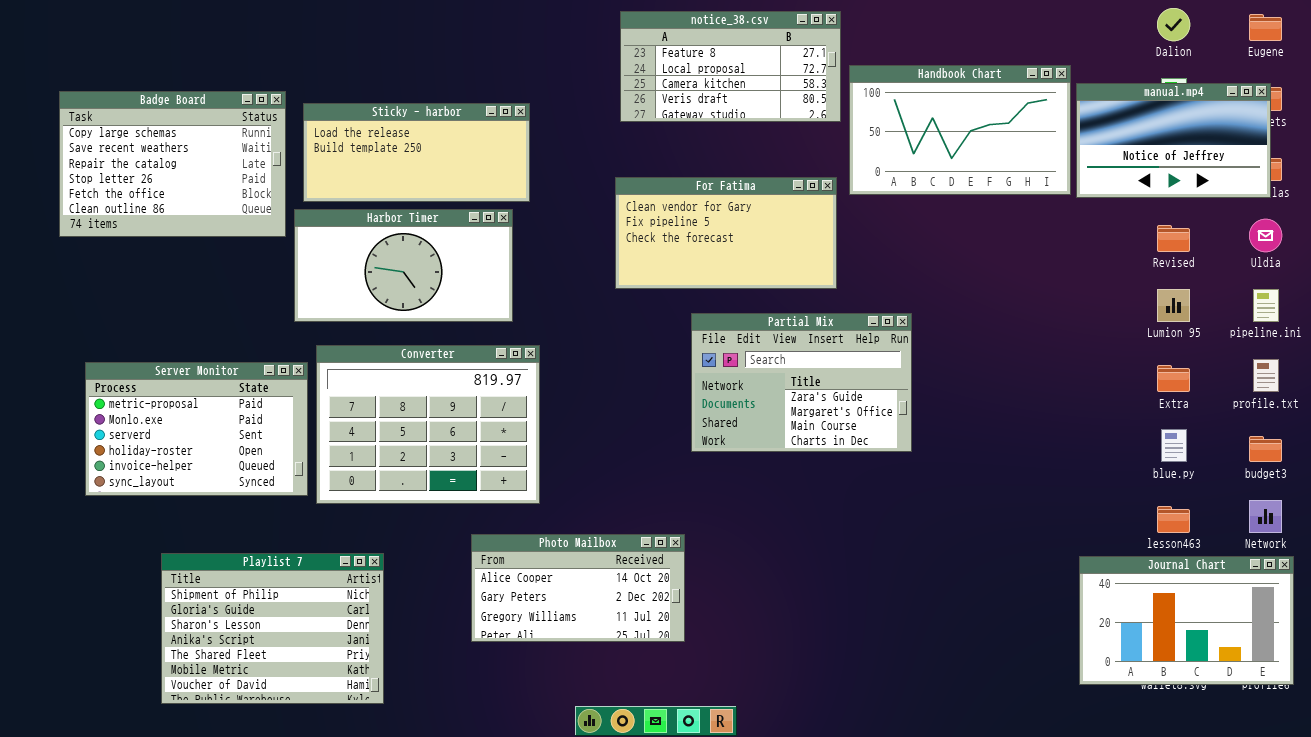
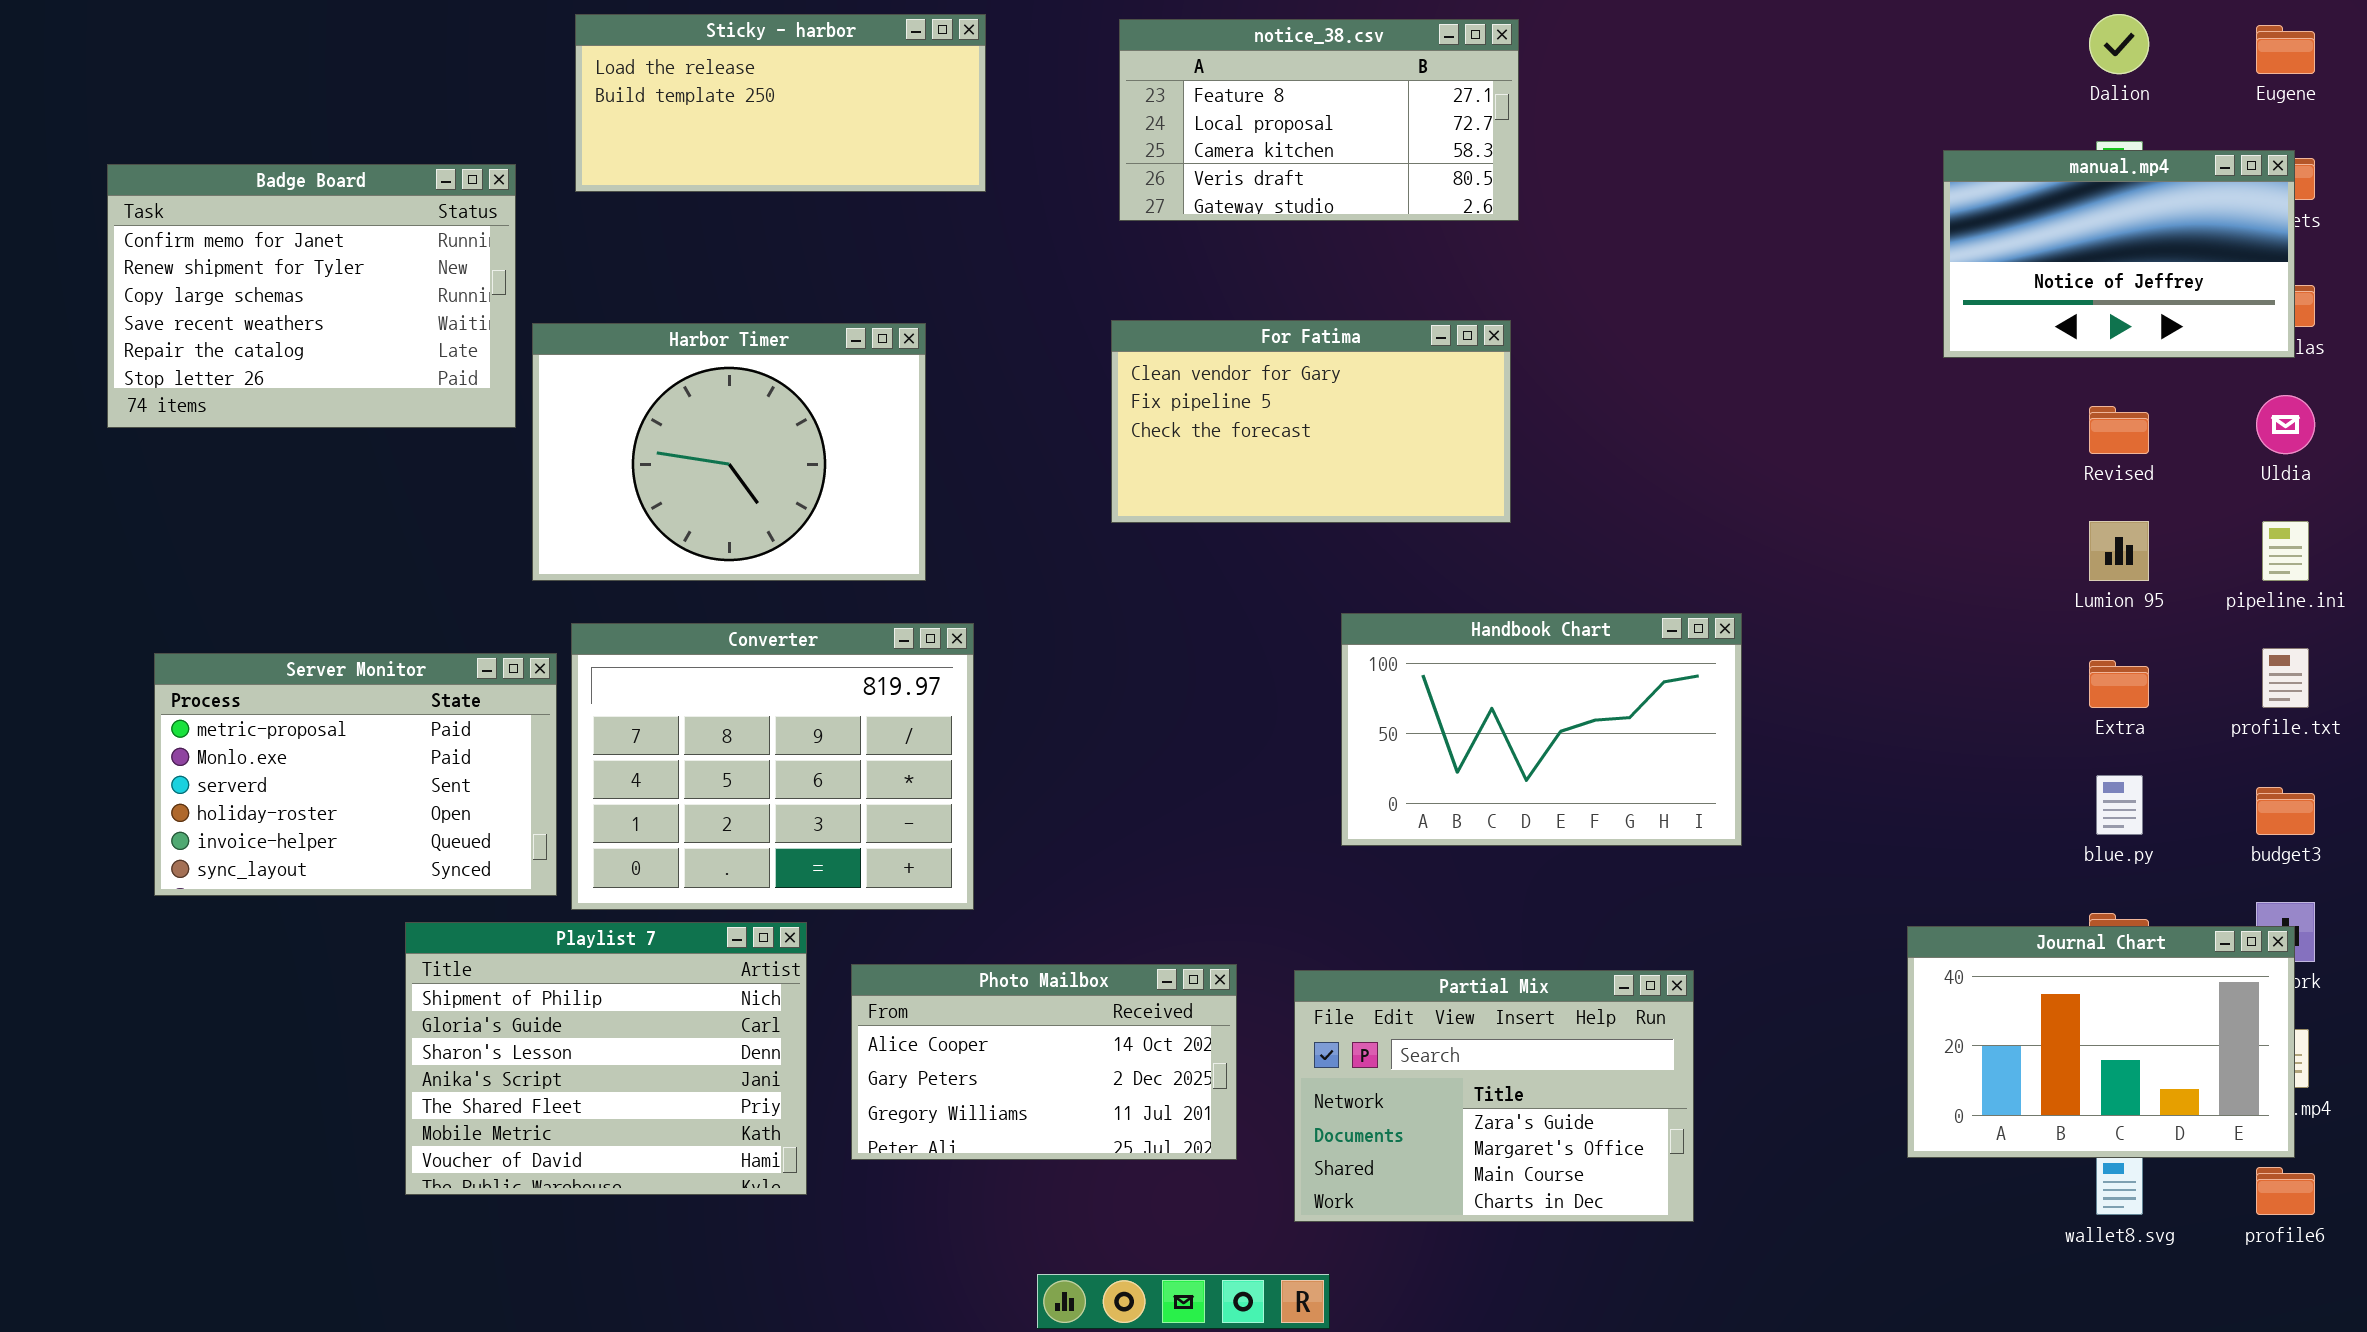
Handbook Chart: [849,65,1071,195] -> [1341,613,1742,846], moved
Badge Board: [59,91,286,237] -> [107,164,516,428], scrolled up 2 rows
Sticky - harbor: [303,103,530,202] -> [575,14,986,192], moved
Harbor Timer: [294,209,513,322] -> [532,323,926,581], resized
Partial Mix: [691,313,912,452] -> [1294,970,1694,1222], moved
Playlist 7: [161,553,384,704] -> [405,922,807,1195], moved
Journal Chart: [1079,556,1294,685] -> [1907,926,2295,1158], moved

